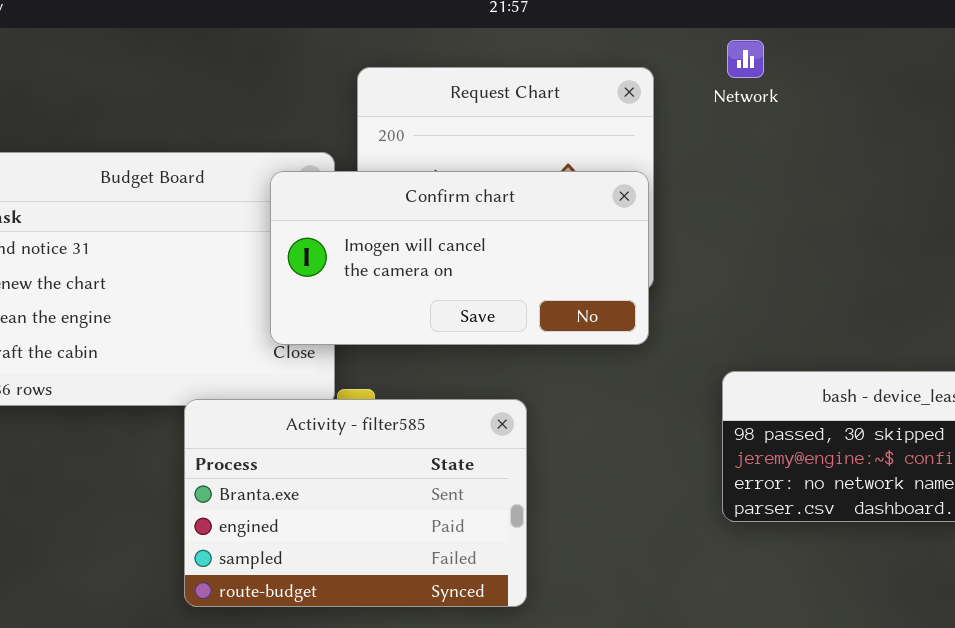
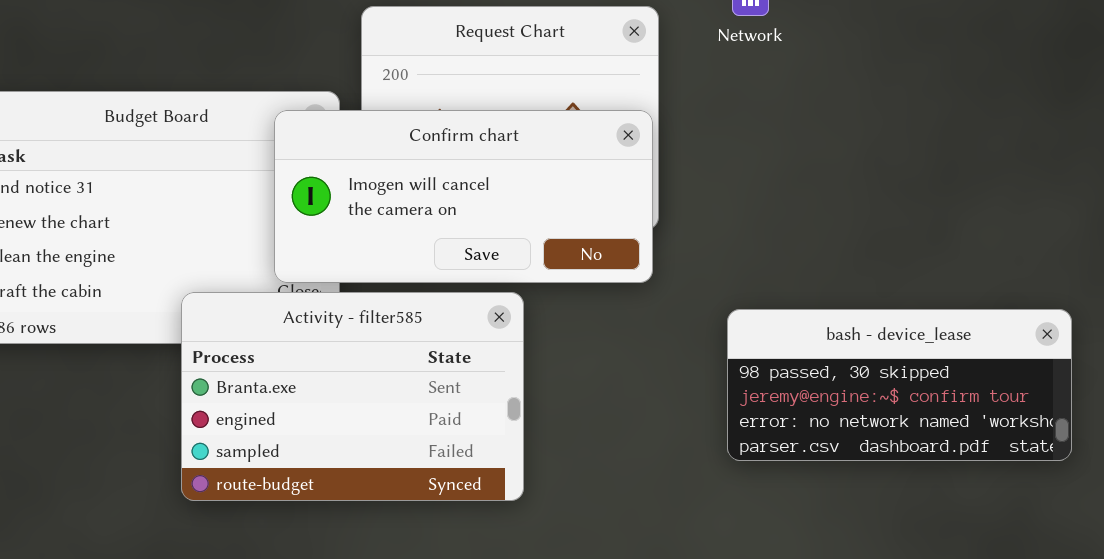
Activity - filter585: [184,399,527,607] -> [181,292,524,501], moved

